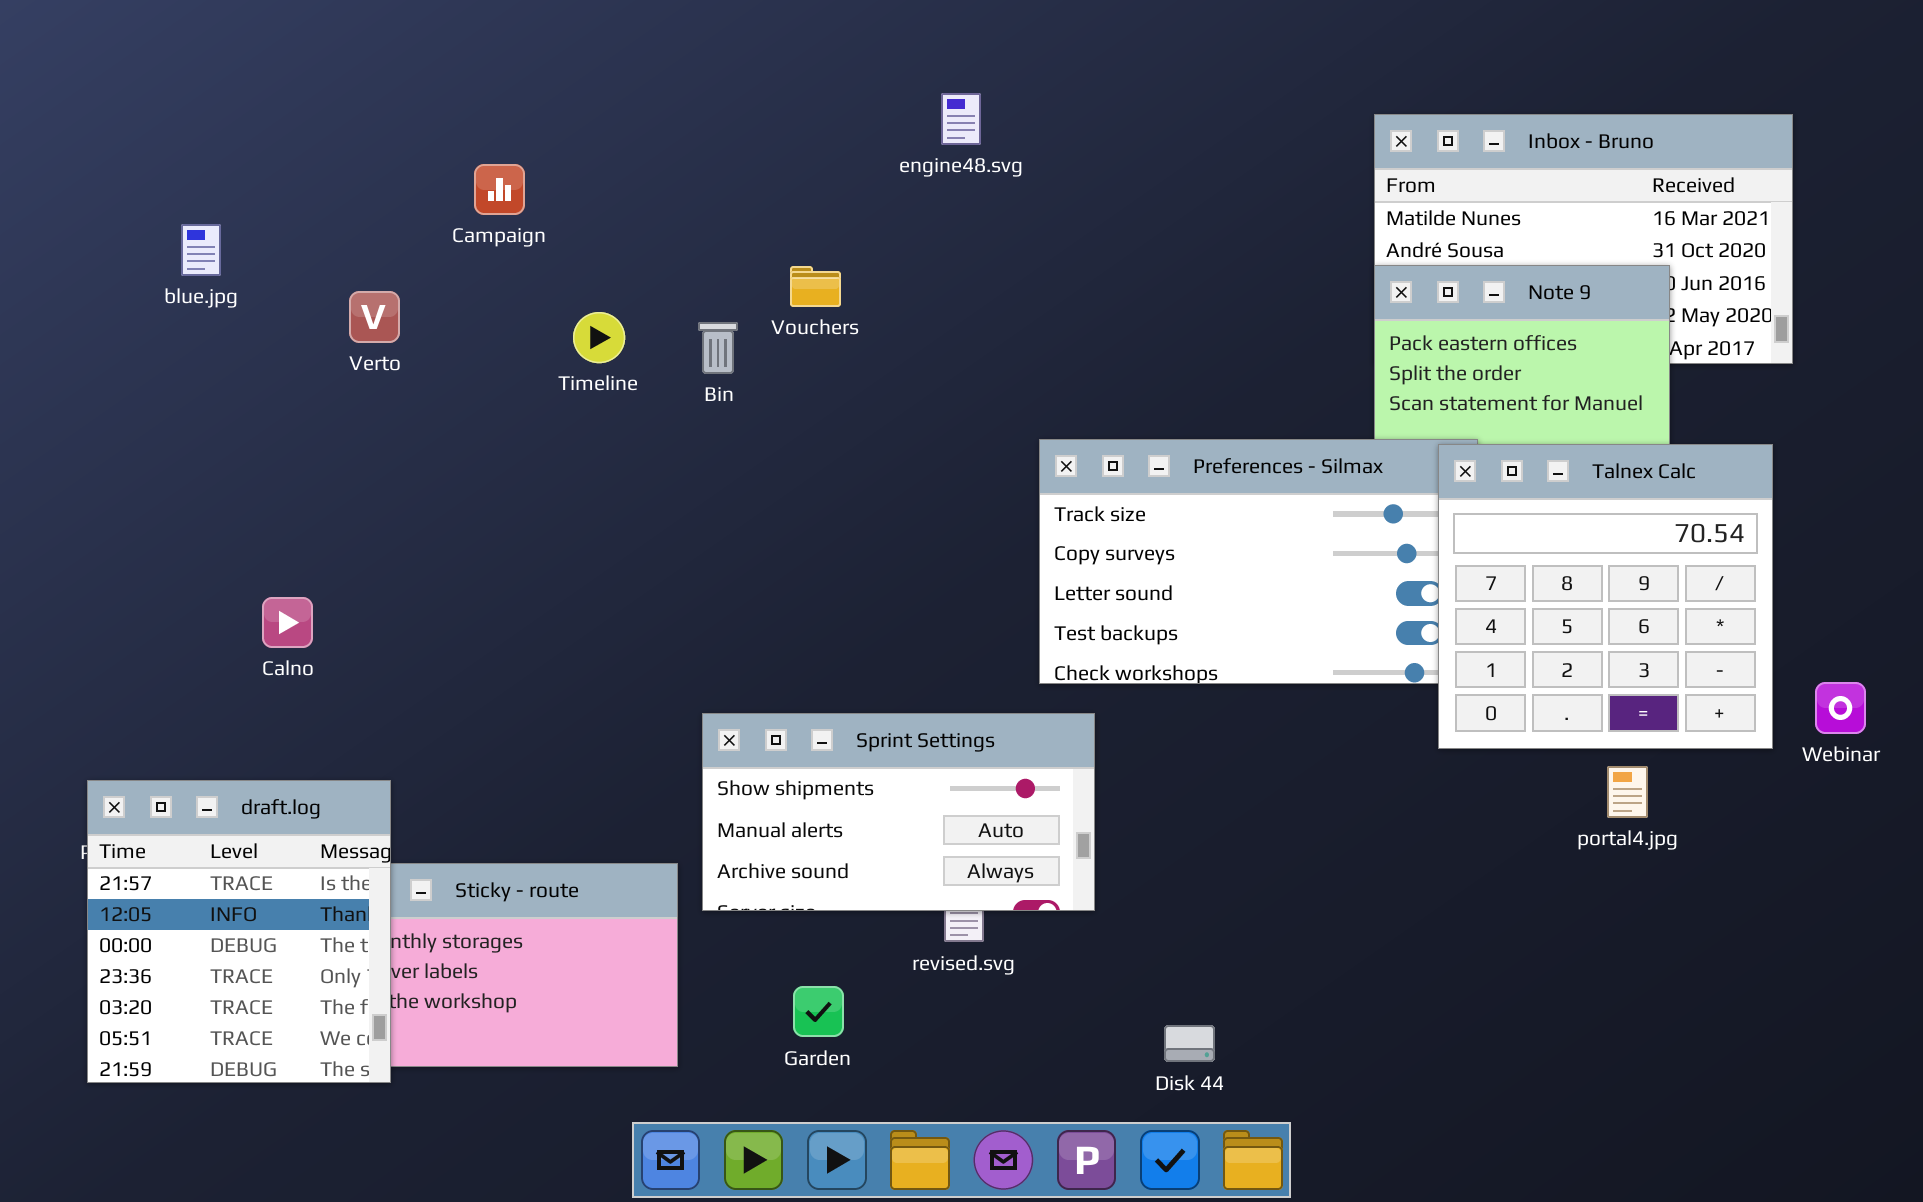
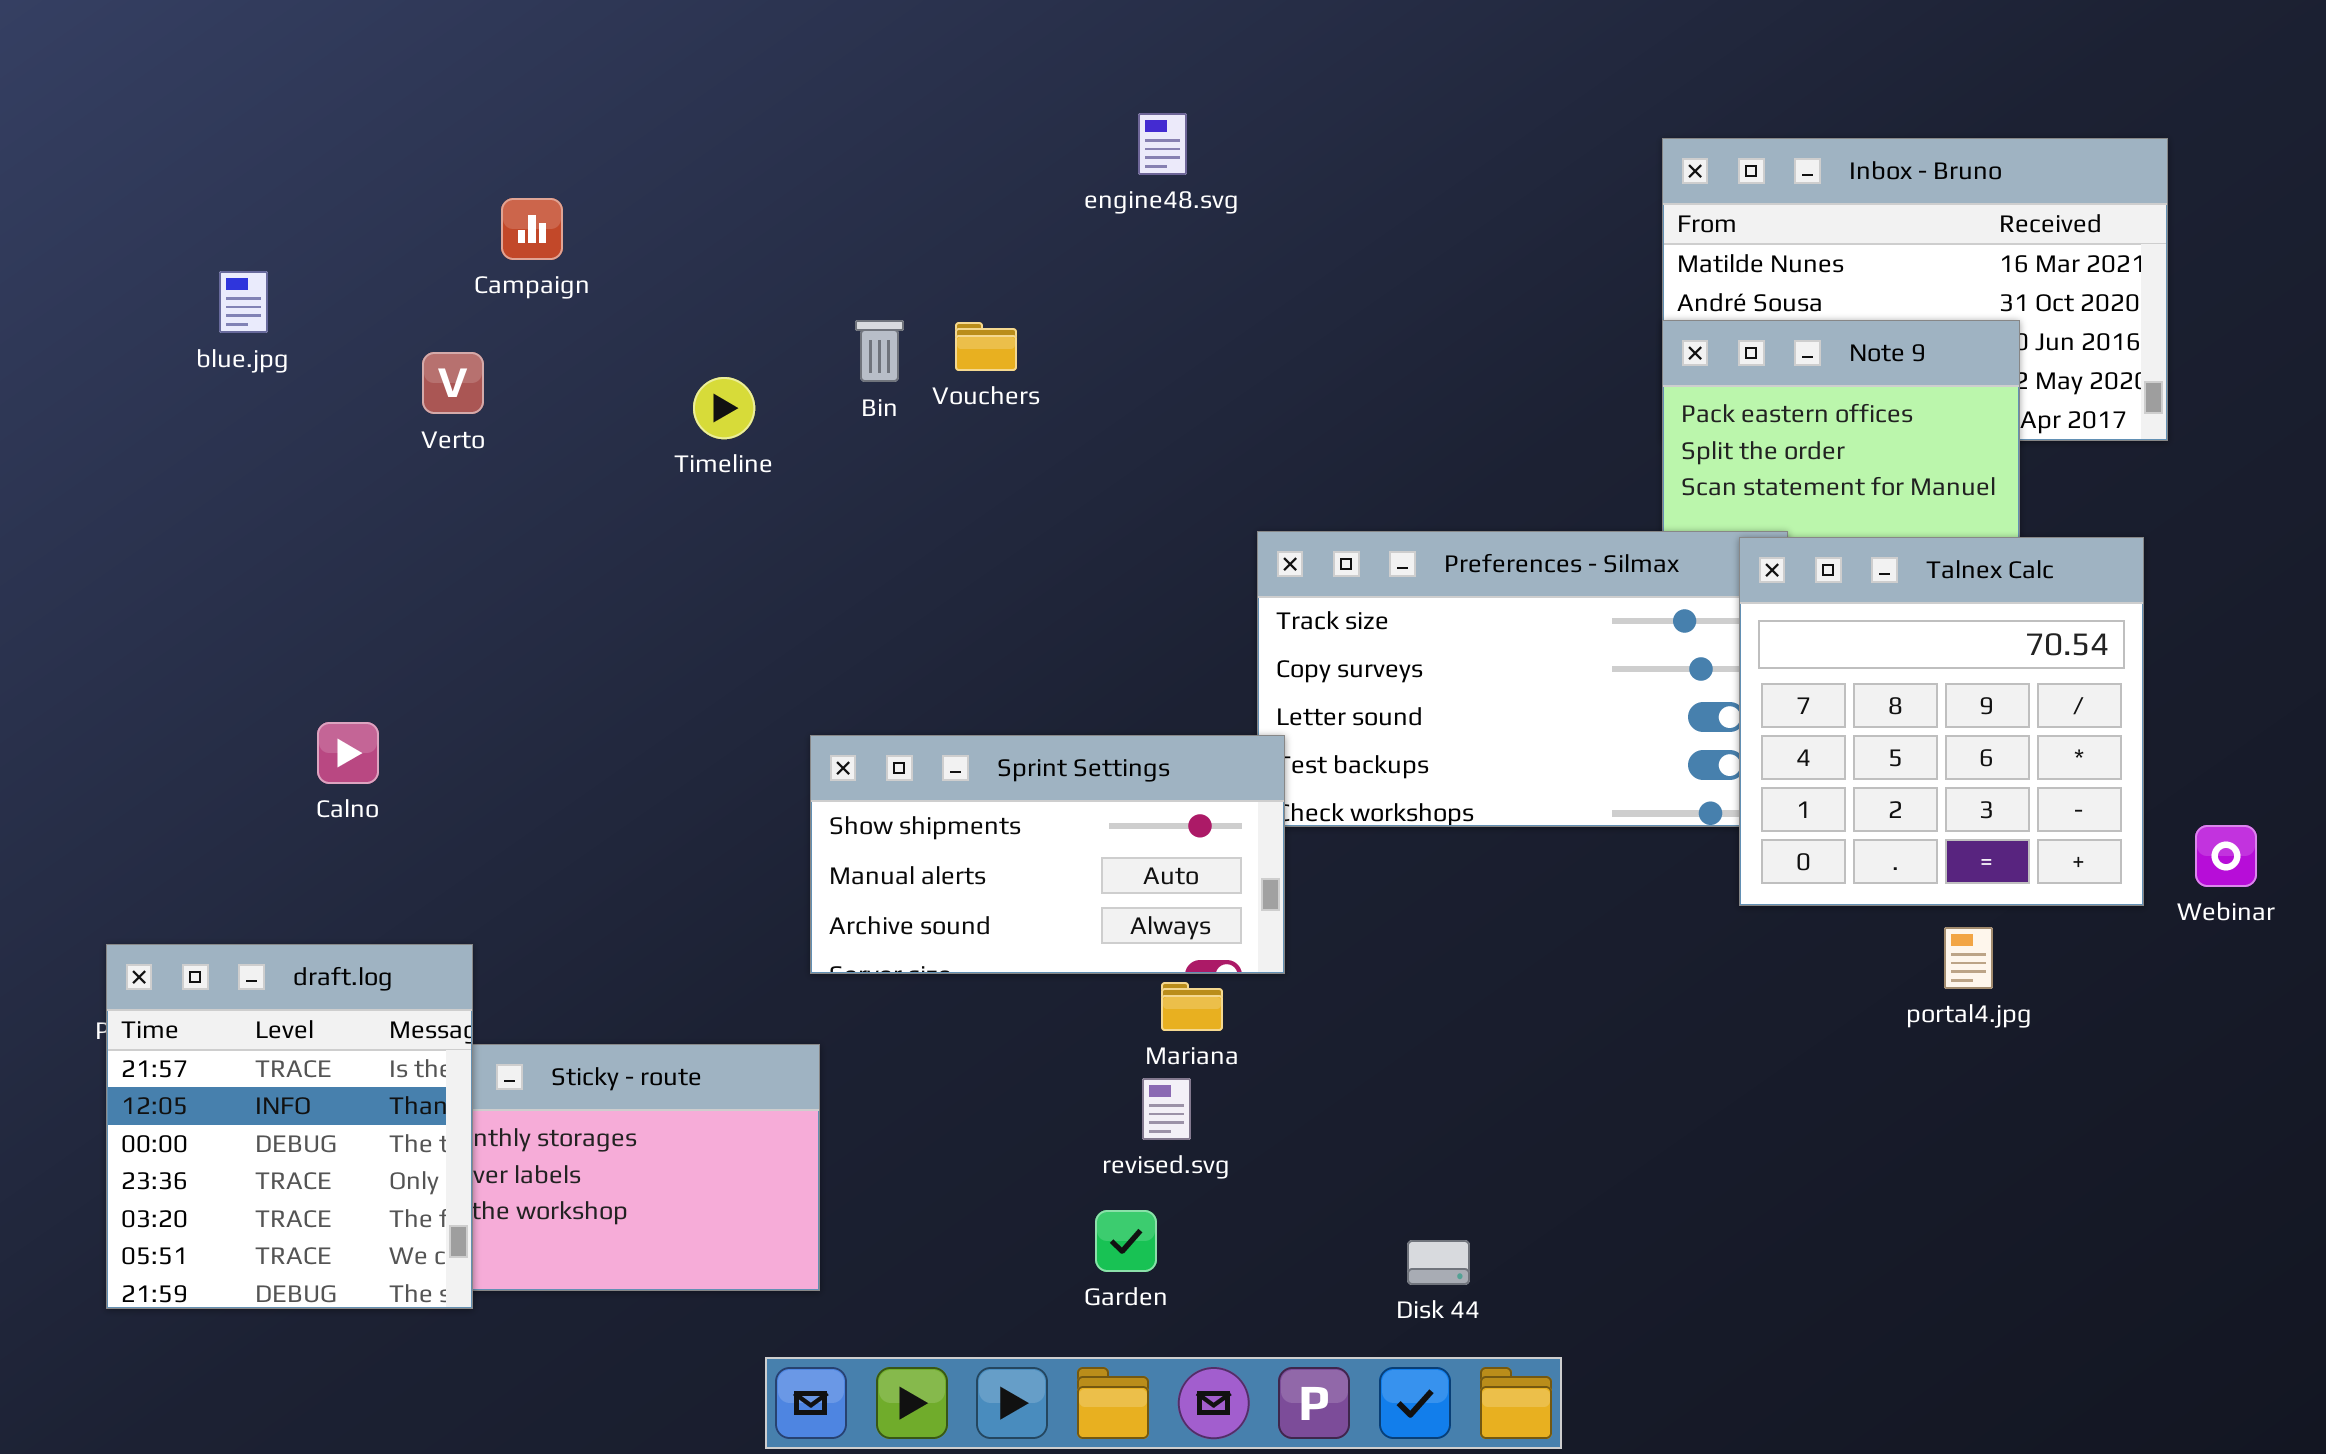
Campaign: [474,164,525,215] -> [501,198,563,260], moved
Bin: [698,322,738,374] -> [855,320,904,382], moved
Sprint Settings: [702,713,1095,911] -> [810,735,1285,974], moved
Garden: [793,986,844,1037] -> [1095,1210,1157,1272], moved

